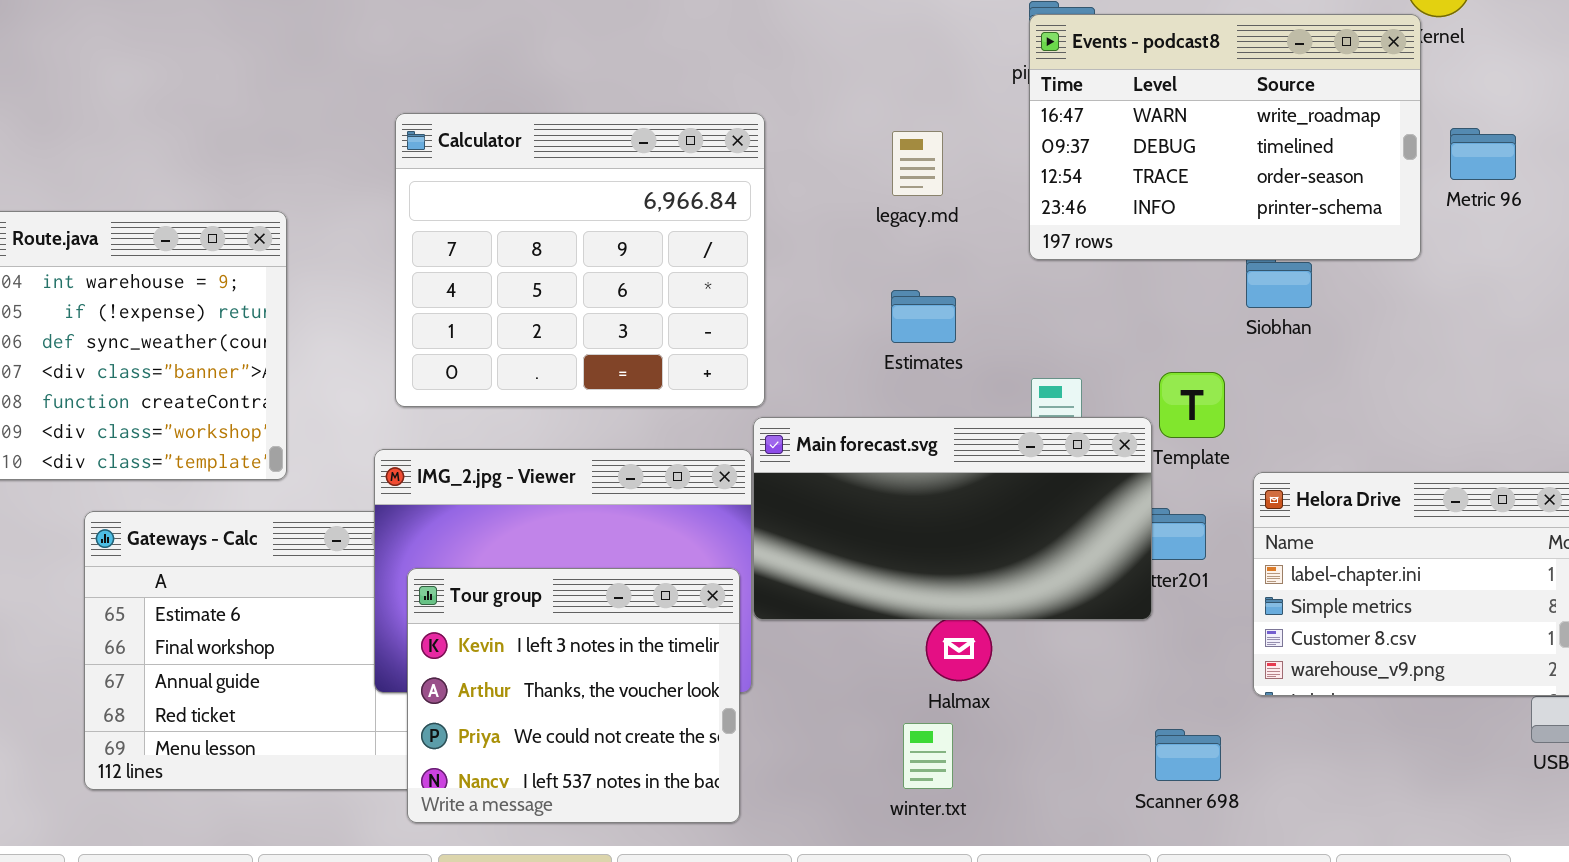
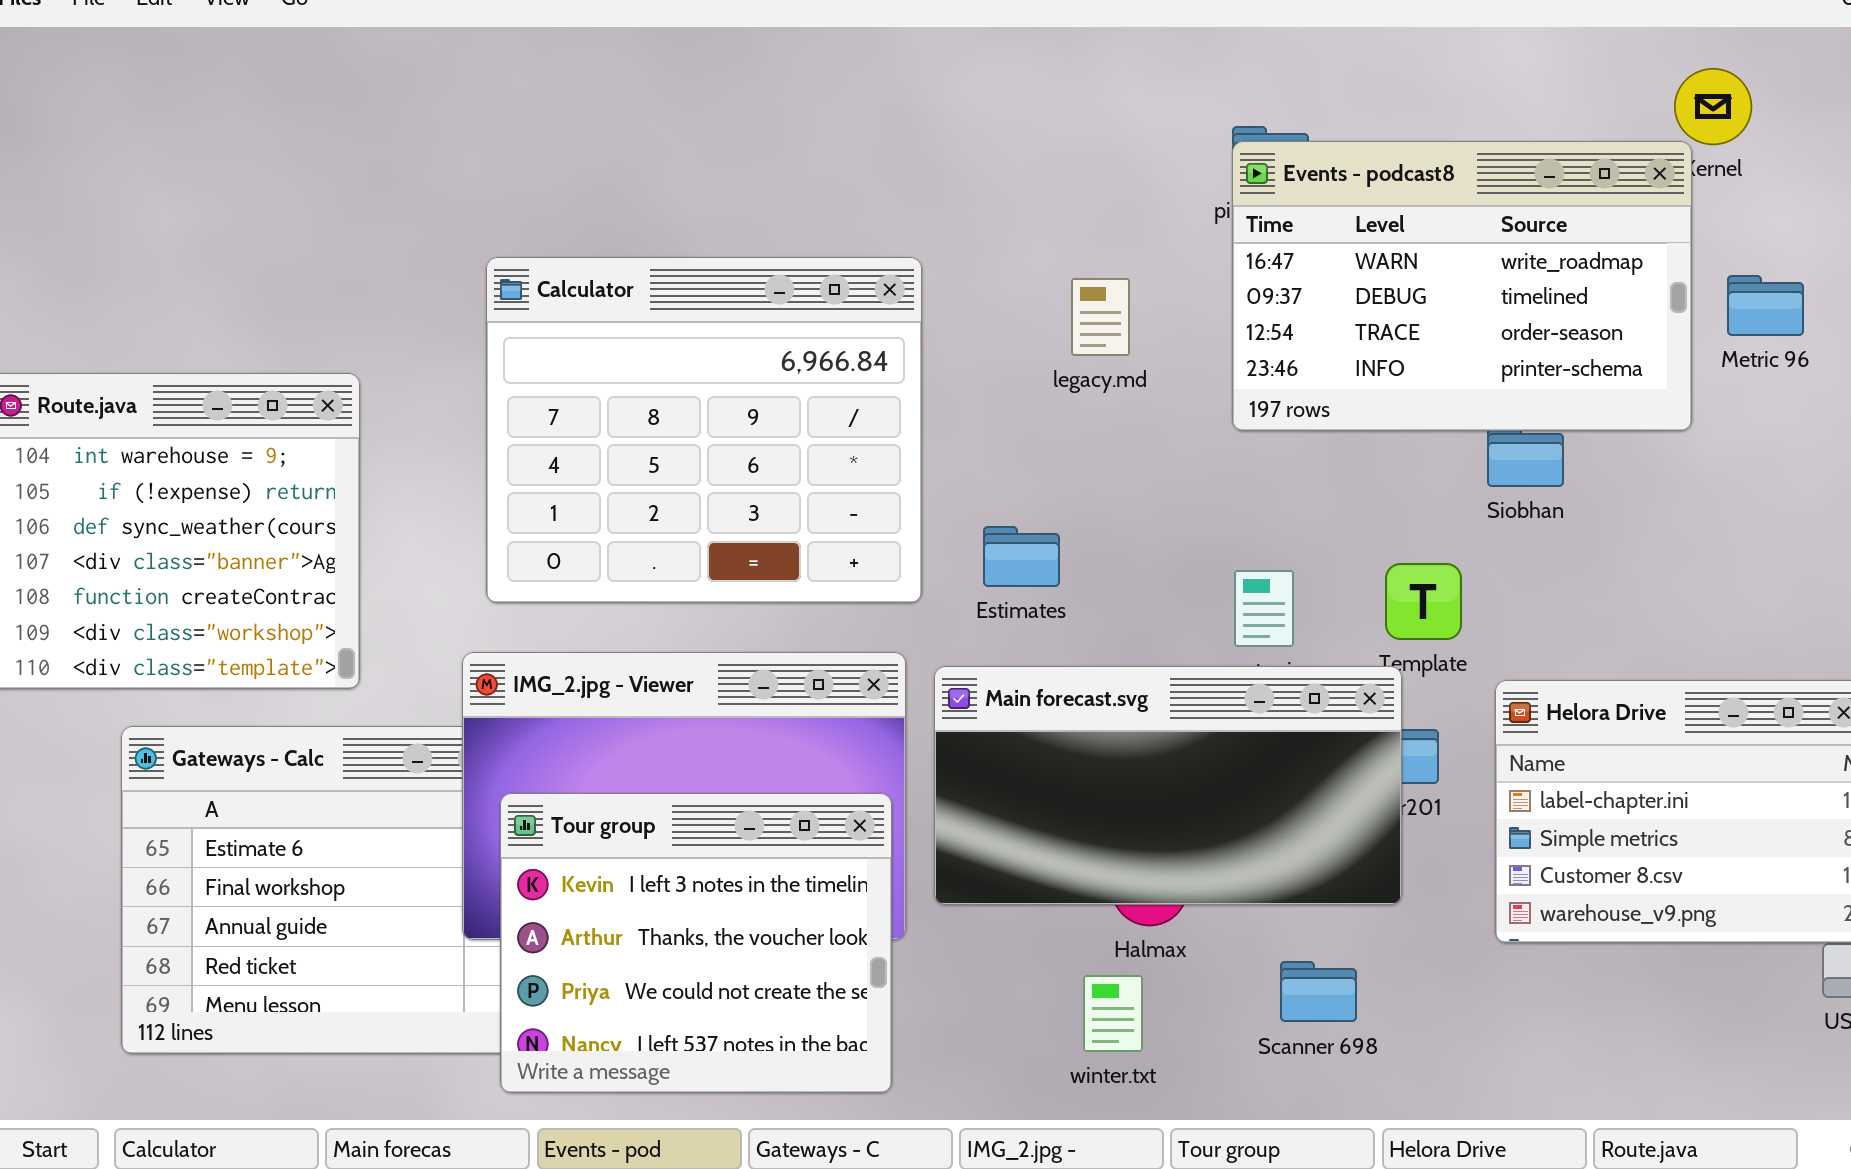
Estimates: [891,290,956,343] -> [983,526,1060,587], moved
Main forecast.svg: [753,417,1152,620] -> [934,666,1402,905], moved
Scanner 698: [1155,729,1221,781] -> [1280,961,1357,1022], moved

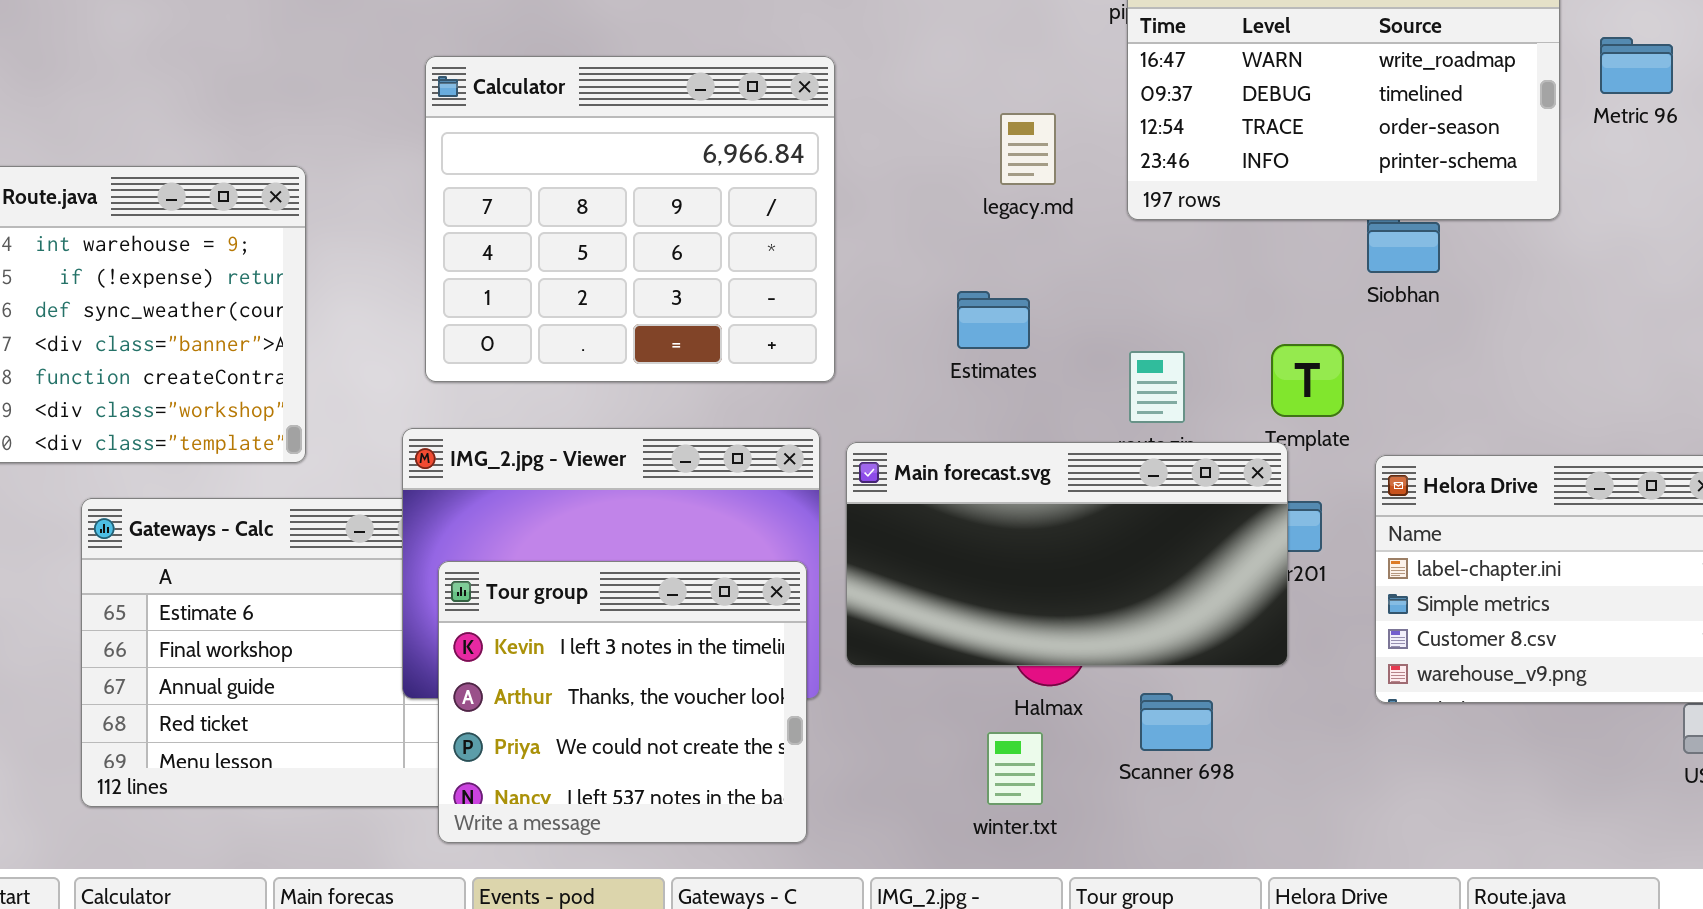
Metric 96: [1727,275,1804,336] -> [1600,37,1673,94], moved
legacy.md: [1071,278,1130,356] -> [1000,113,1056,185], moved
Estimates: [983,526,1060,587] -> [957,291,1030,349], moved
Scanner 698: [1280,961,1357,1022] -> [1140,693,1213,751], moved

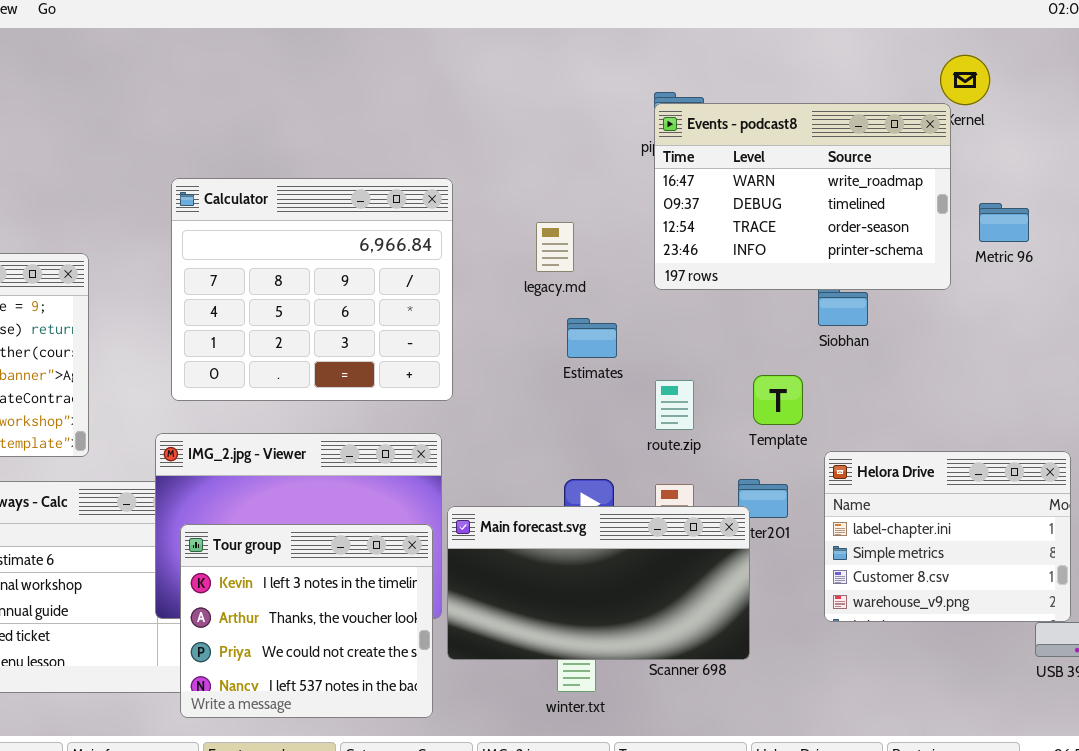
Metric 96: [1600,37,1673,94] -> [979,203,1029,242], moved
legacy.md: [1000,113,1056,185] -> [536,222,574,272], moved
Estimates: [957,291,1030,349] -> [567,318,617,358], moved
Main forecast.svg: [846,442,1288,666] -> [447,506,750,660], moved

